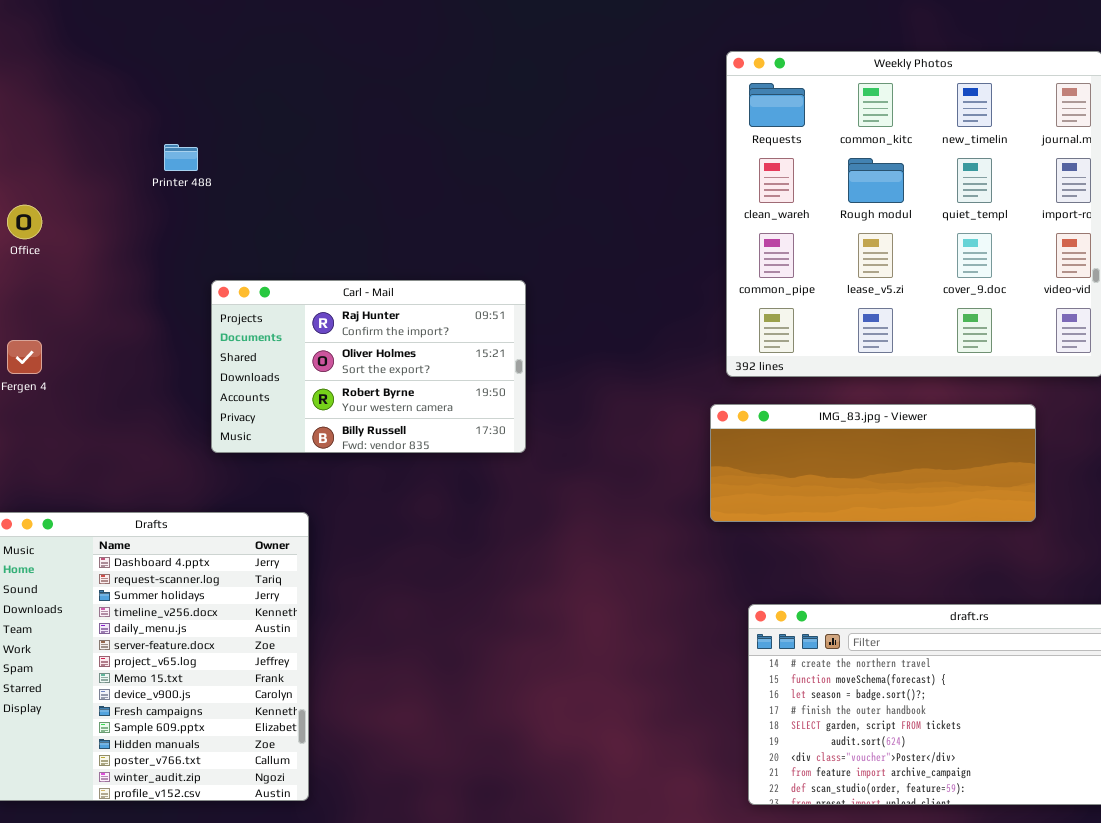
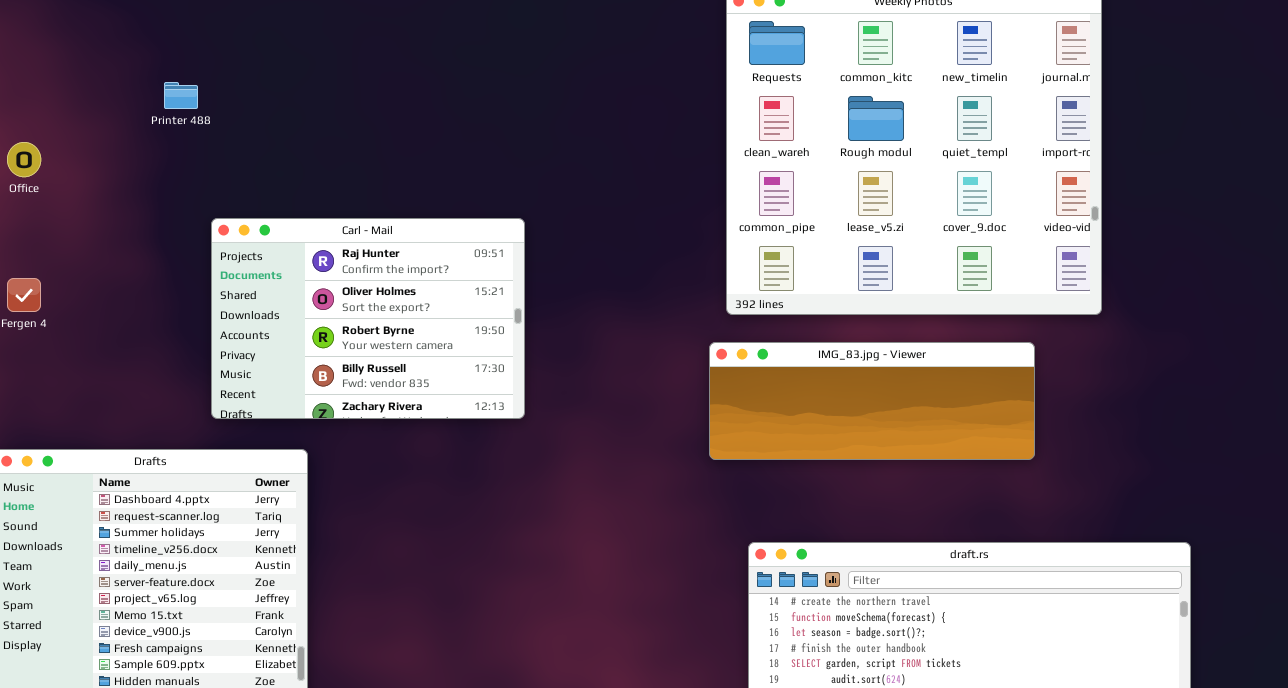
Carl - Mail: [211,280,526,453] -> [211,218,525,419], resized

